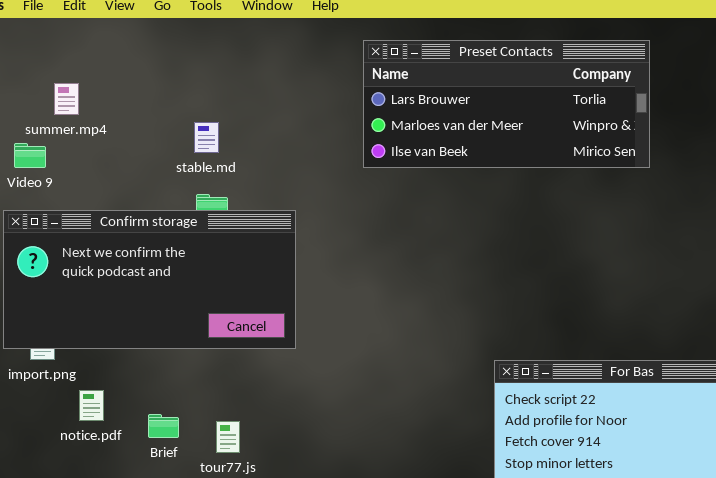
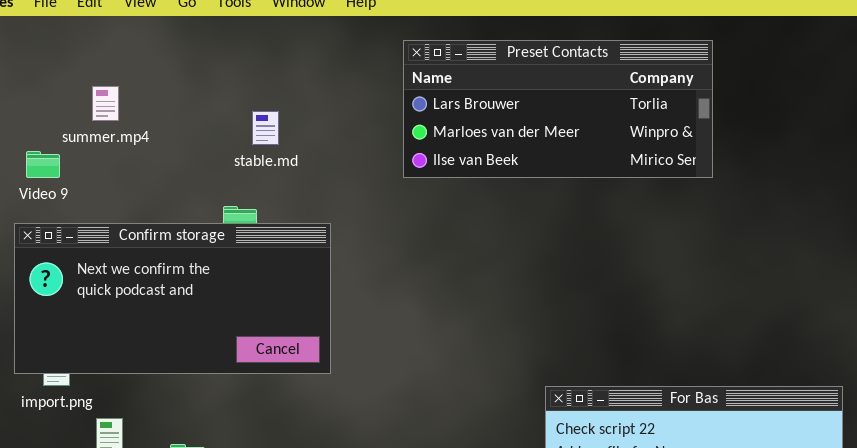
summer.mp4: [54,83,79,115] -> [92,86,119,121], moved
stable.md: [194,122,219,153] -> [252,111,279,145], moved

